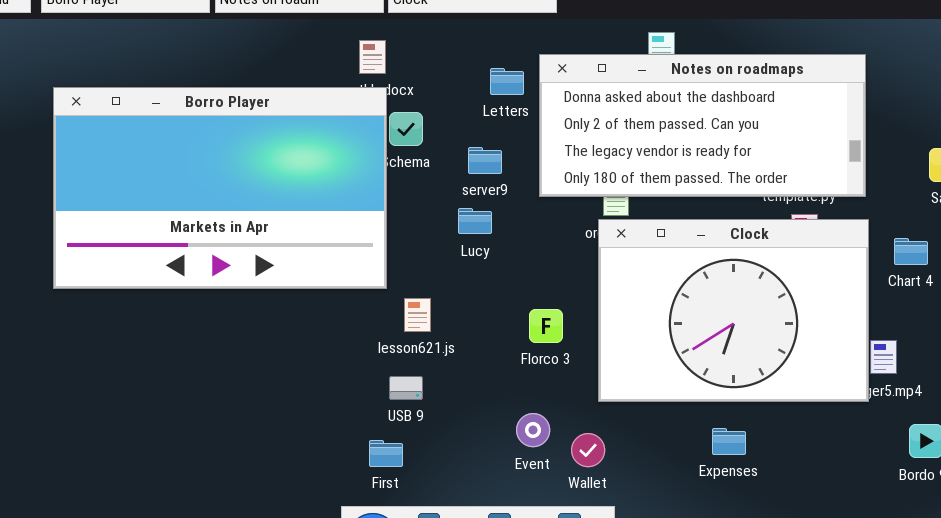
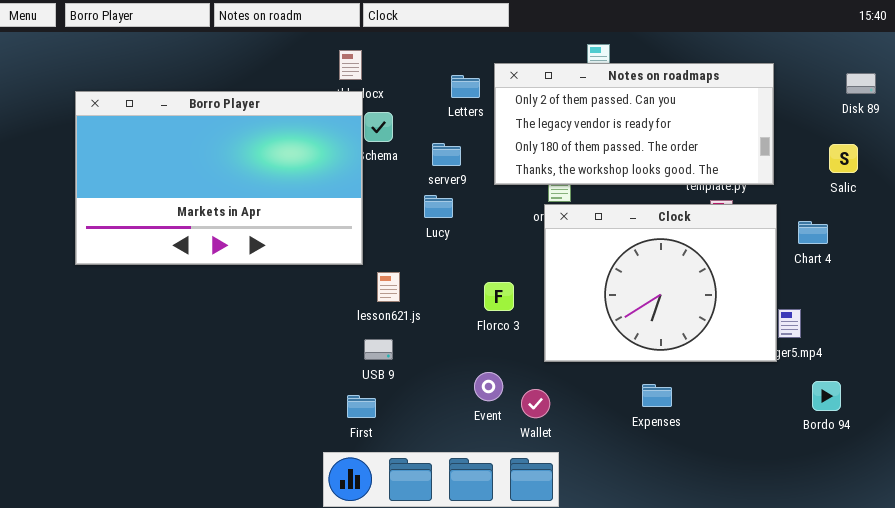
Notes on roadmaps: [539,54,866,197] -> [494,63,774,185], scrolled down 1 row

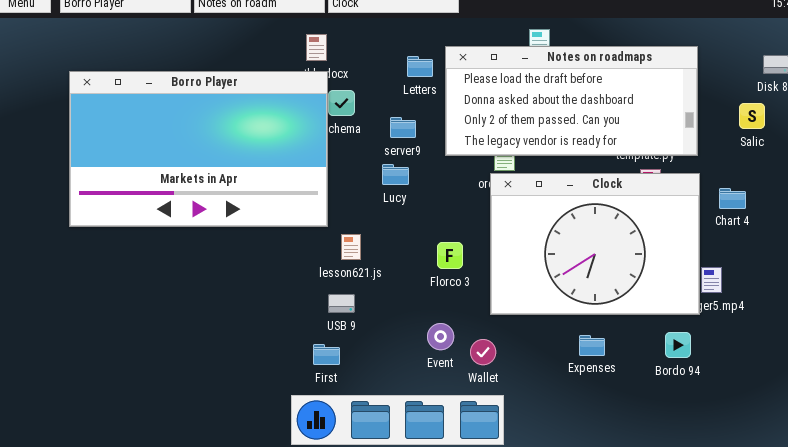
Notes on roadmaps: [494,63,774,185] -> [445,46,698,156], scrolled up 2 rows
Salic: [829,144,858,173] -> [739,103,765,129], moved
Bordo 94: [812,381,841,411] -> [665,332,691,358], moved

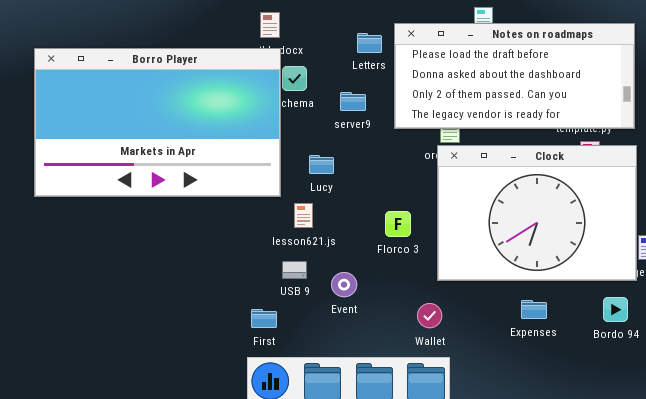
Lucy: [382,164,409,185] -> [309,155,334,174], moved
Event: [427,323,454,350] -> [331,272,357,297], moved
First: [313,344,340,365] -> [251,309,277,328], moved

